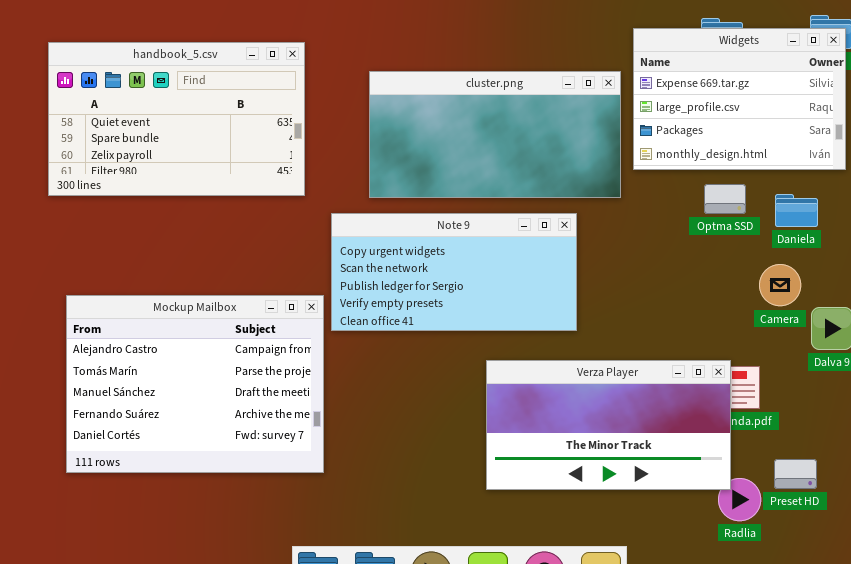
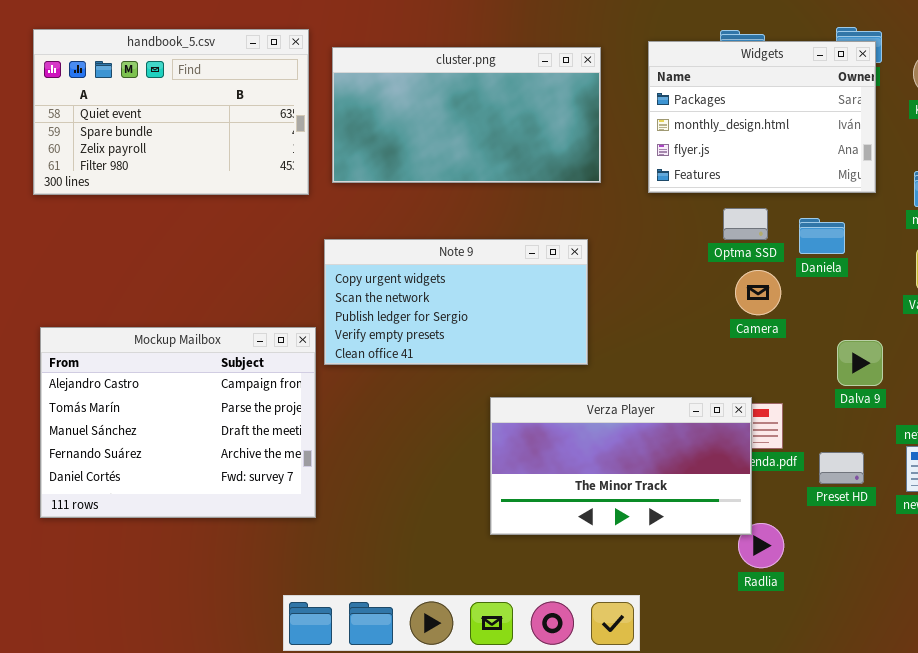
Widgets: [633,28,846,170] -> [648,41,876,193], scrolled down 2 rows
handbook_5.csv: [48,42,305,196] -> [33,29,309,195], moved
cluster.png: [369,71,621,198] -> [332,47,601,183], moved
Camera: [759,264,801,306] -> [735,270,781,315], moved
Preset HD: [774,459,817,489] -> [819,452,864,484], moved

